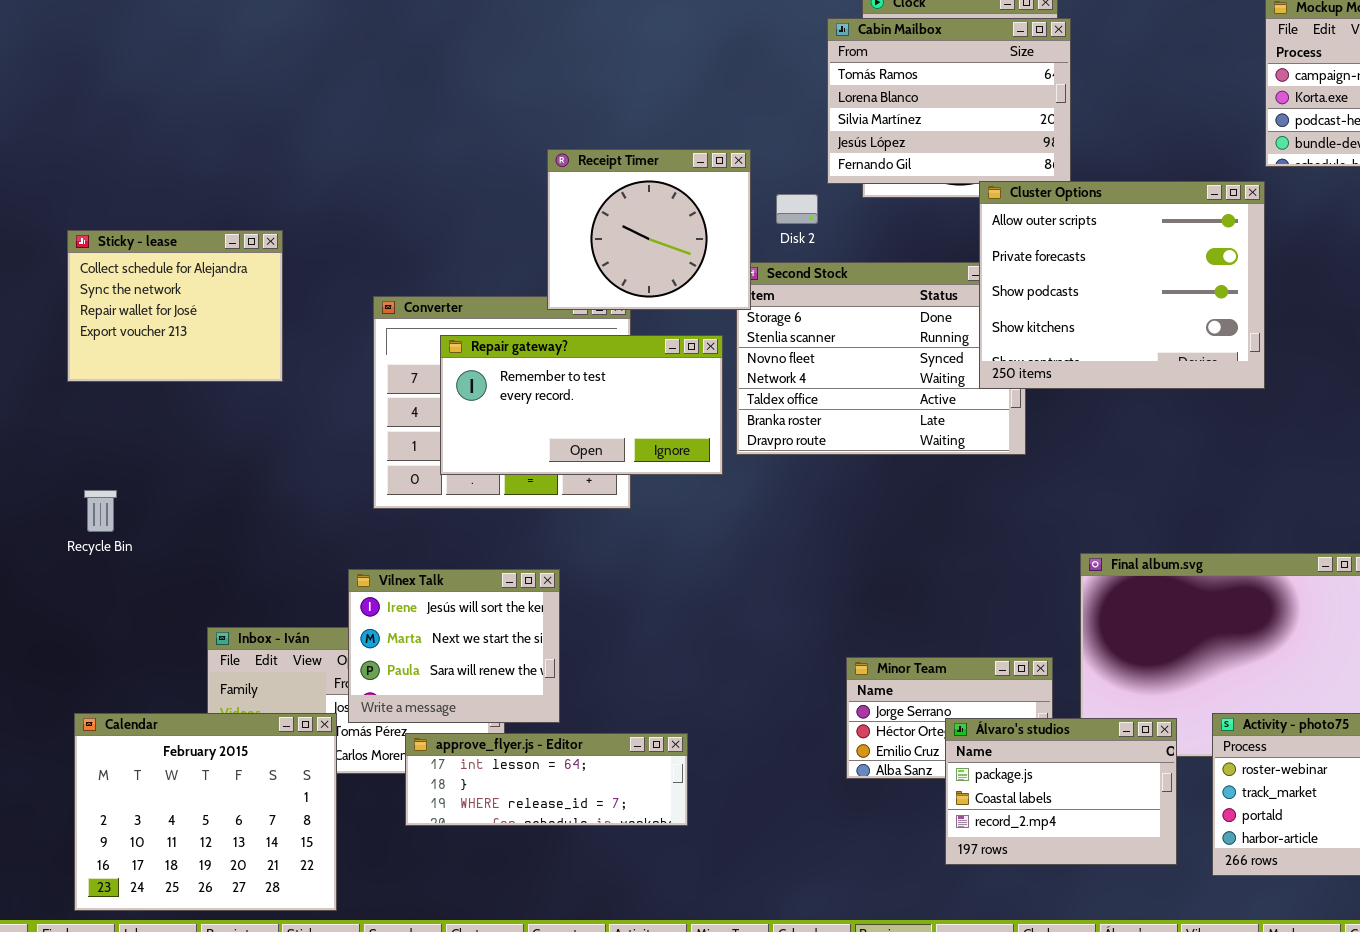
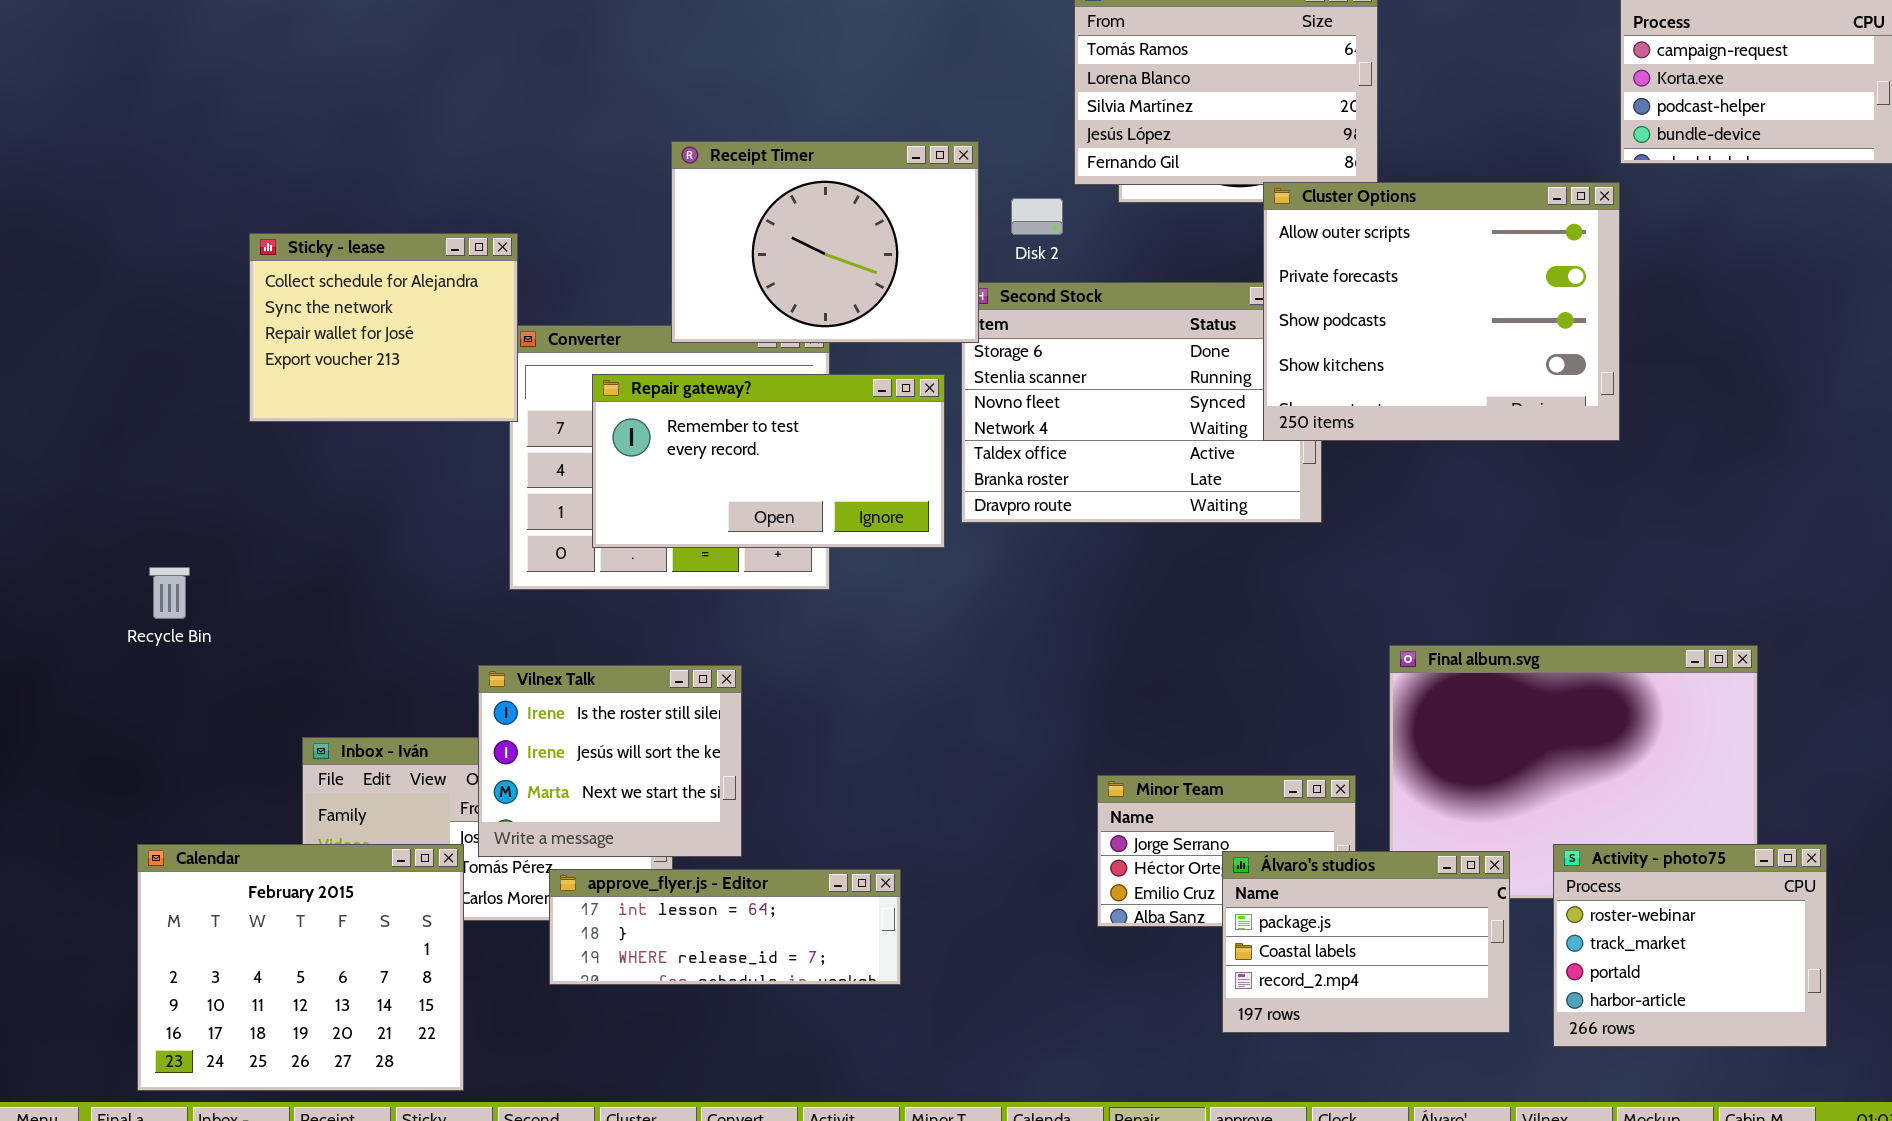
Receipt Timer: [547,149,751,310] -> [671,141,979,343], resized
Sticky - lease: [67,230,283,382] -> [249,233,518,422], moved
Vilnex Talk: [348,569,560,723] -> [478,665,742,857], scrolled up 1 row

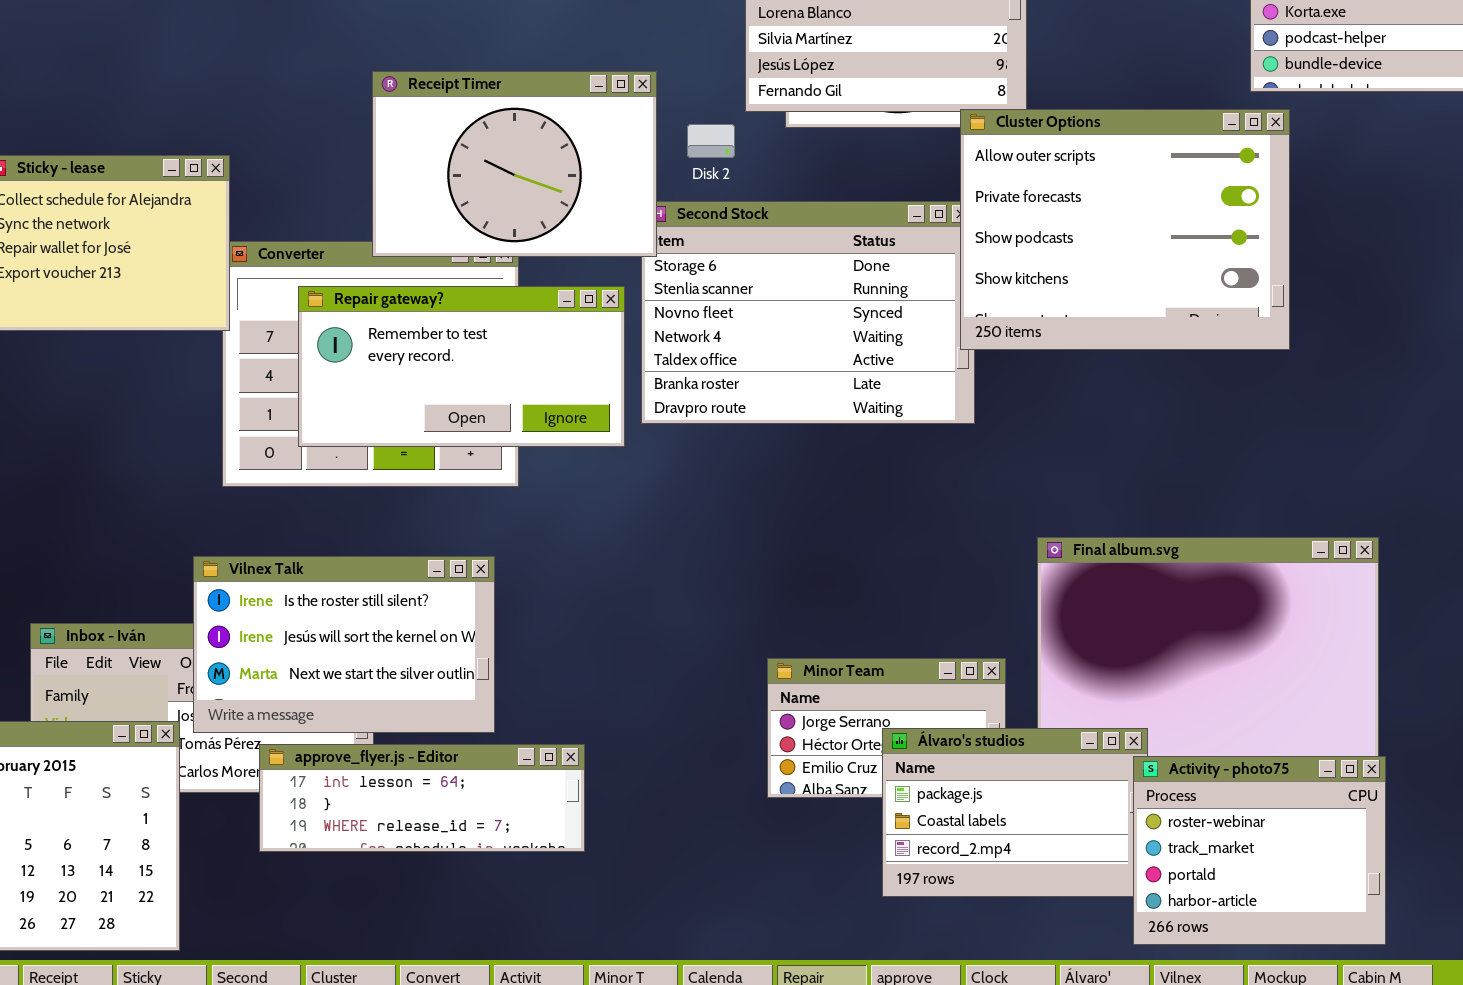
Cluster Options: [1263,182,1620,441] -> [960,109,1290,350], moved
Vilnex Talk: [478,665,742,857] -> [193,556,495,733], resized
Activity - photo75: [1553,844,1827,1047] -> [1133,756,1386,945], moved

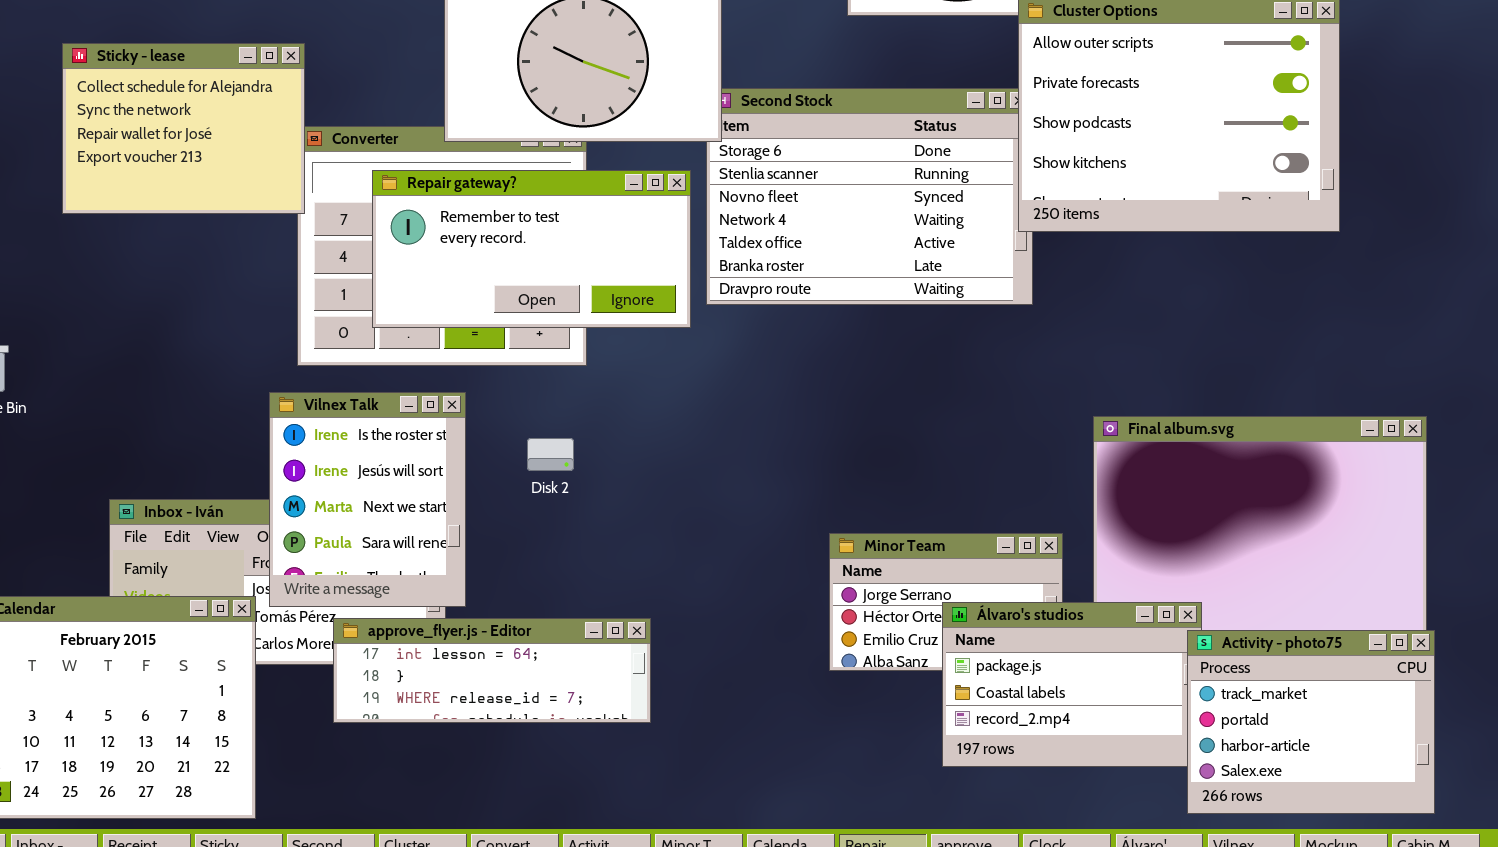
Disk 2: [687,124,735,158] -> [527,438,574,471], moved
Vilnex Talk: [193,556,495,733] -> [269,392,466,607], resized
Activity - photo75: [1133,756,1386,945] -> [1187,630,1435,814], scrolled down 1 row

